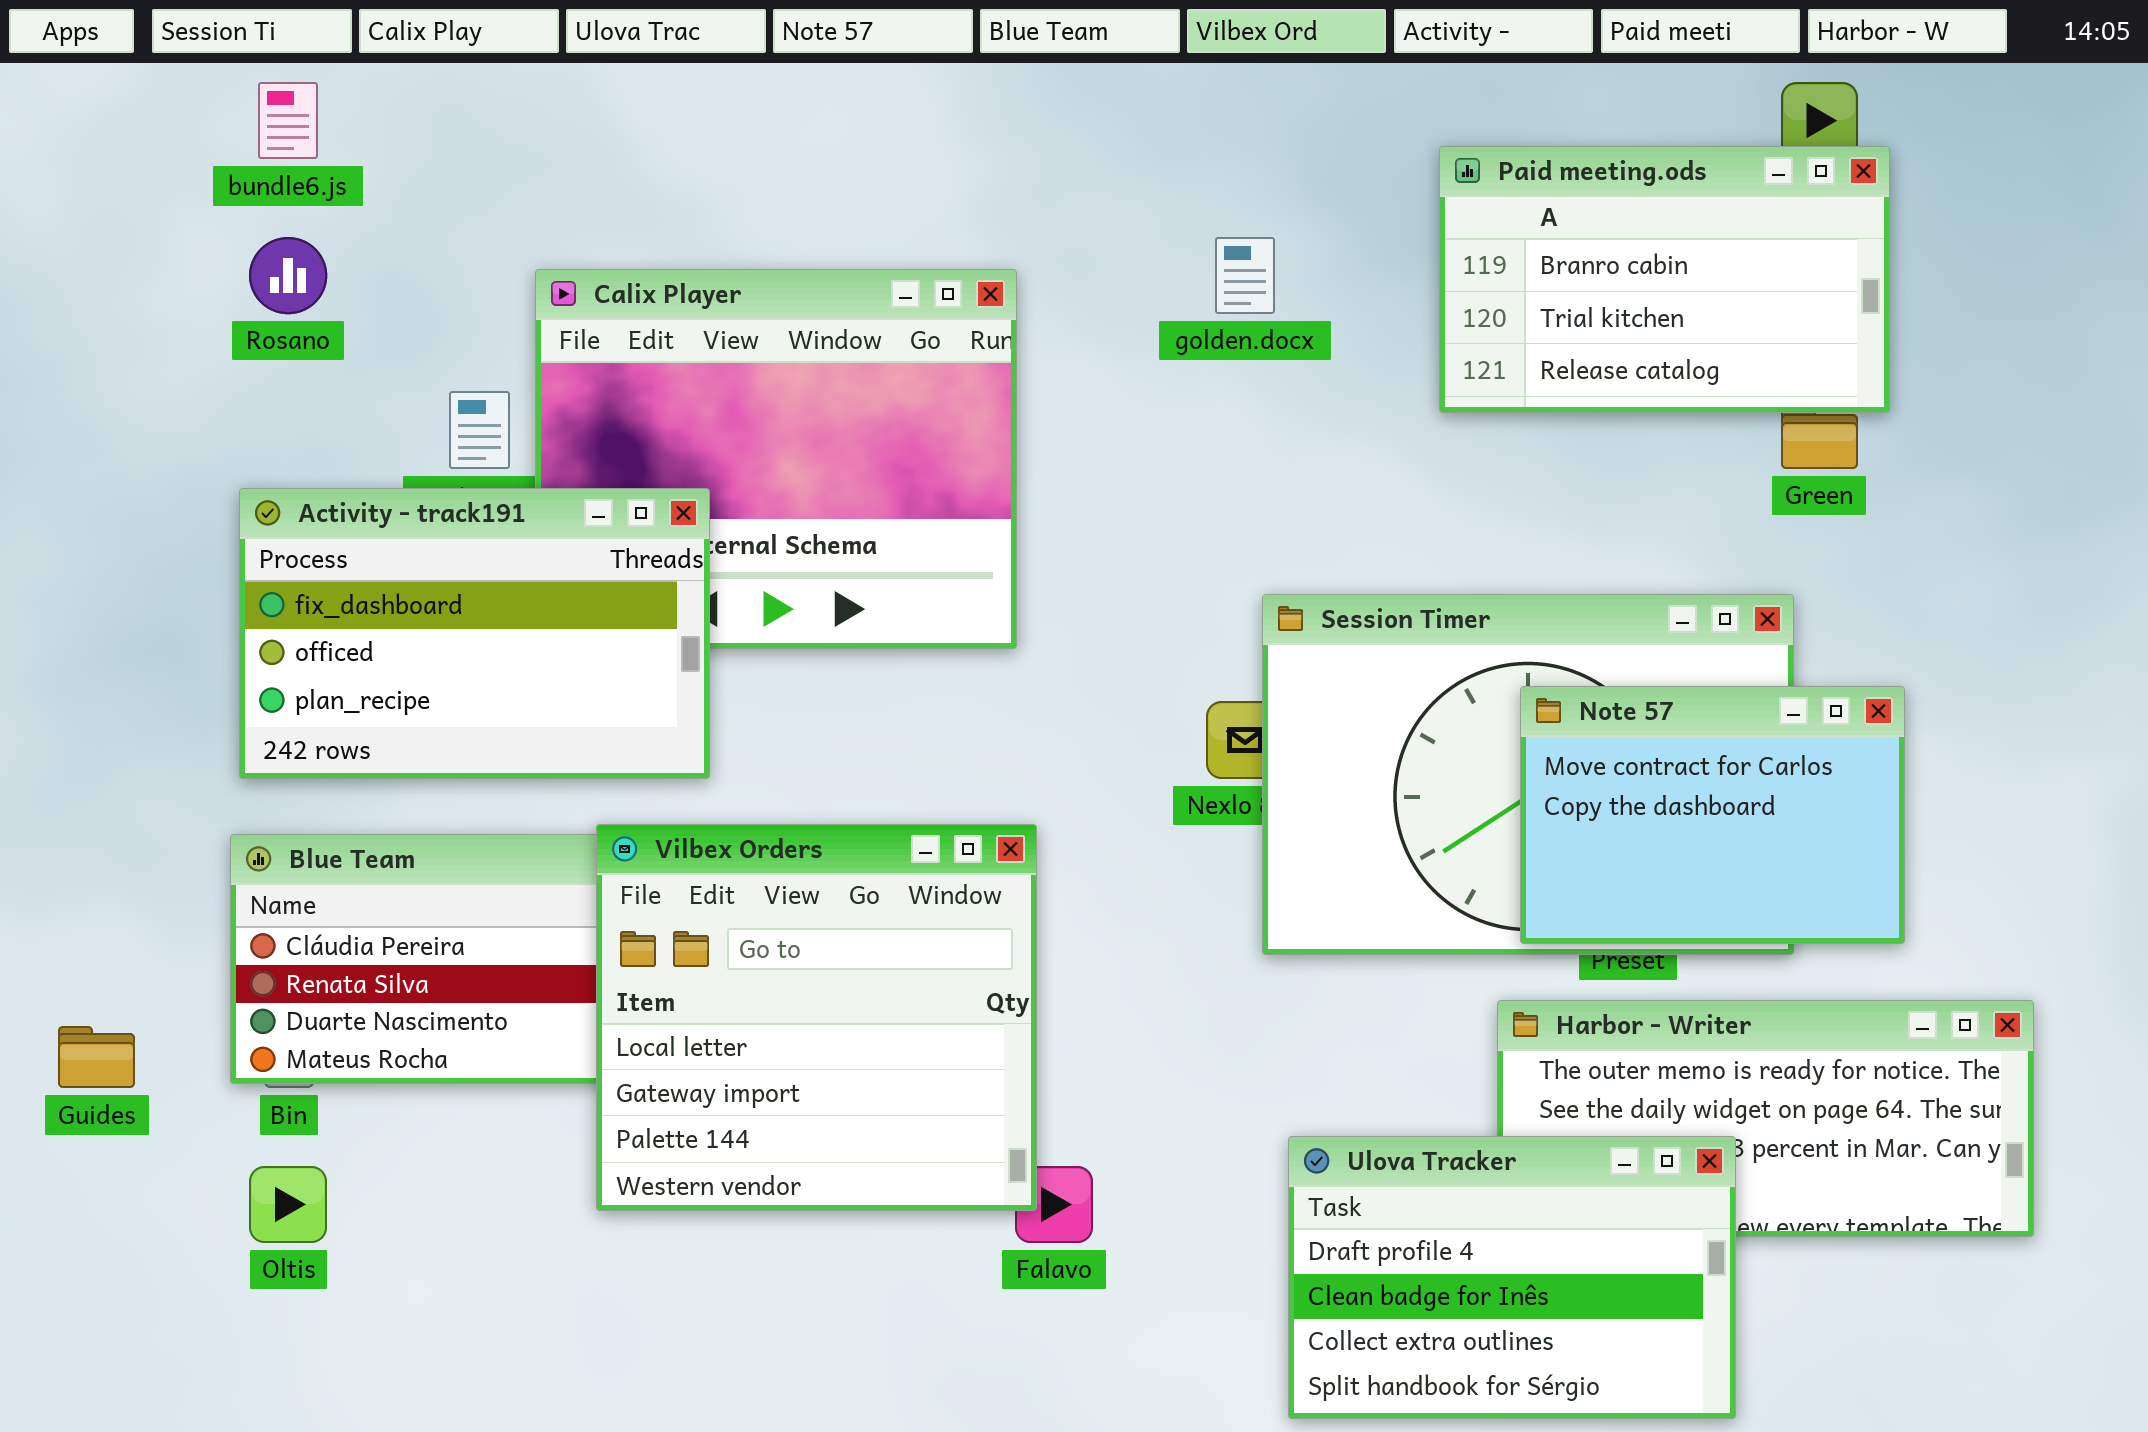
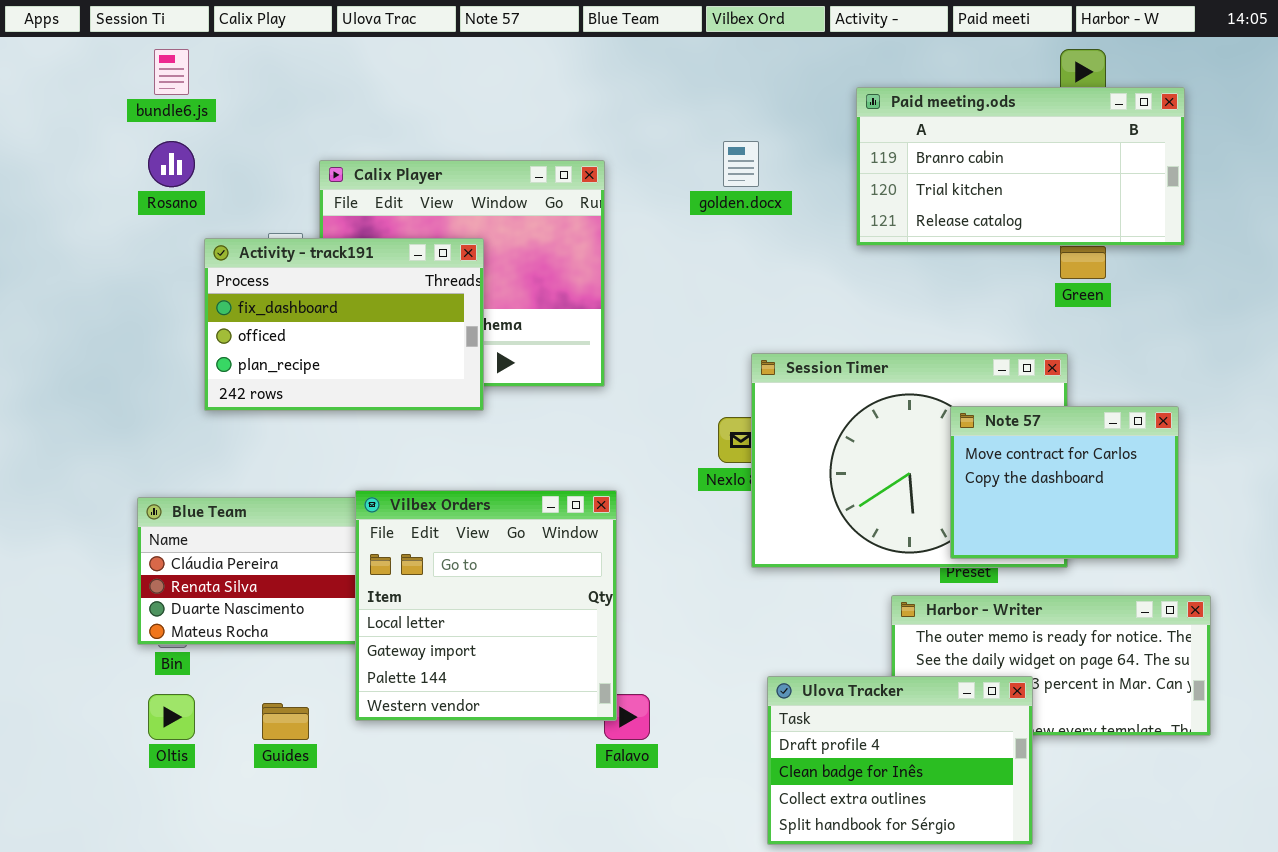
Paid meeting.ods: [1439,146,1890,413] -> [856,87,1185,246], resized
Activity - track191: [239,488,710,779] -> [204,238,484,411], moved
Note 57: [1520,686,1905,944] -> [950,406,1179,559], moved
Guides: [58,1026,135,1088] -> [262,703,309,740], moved

